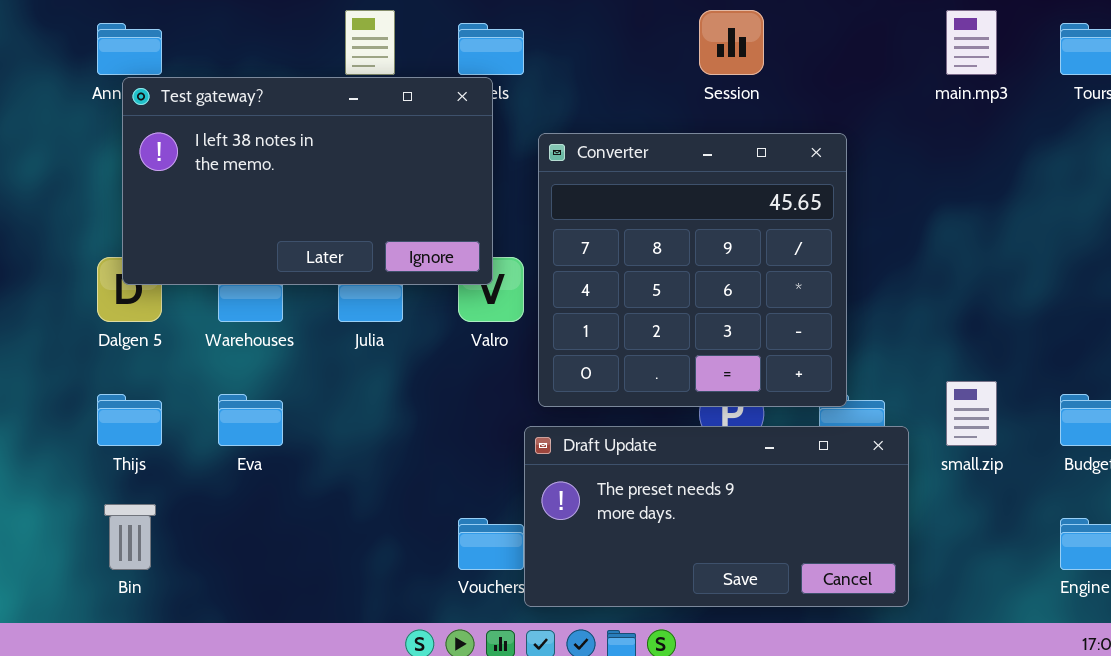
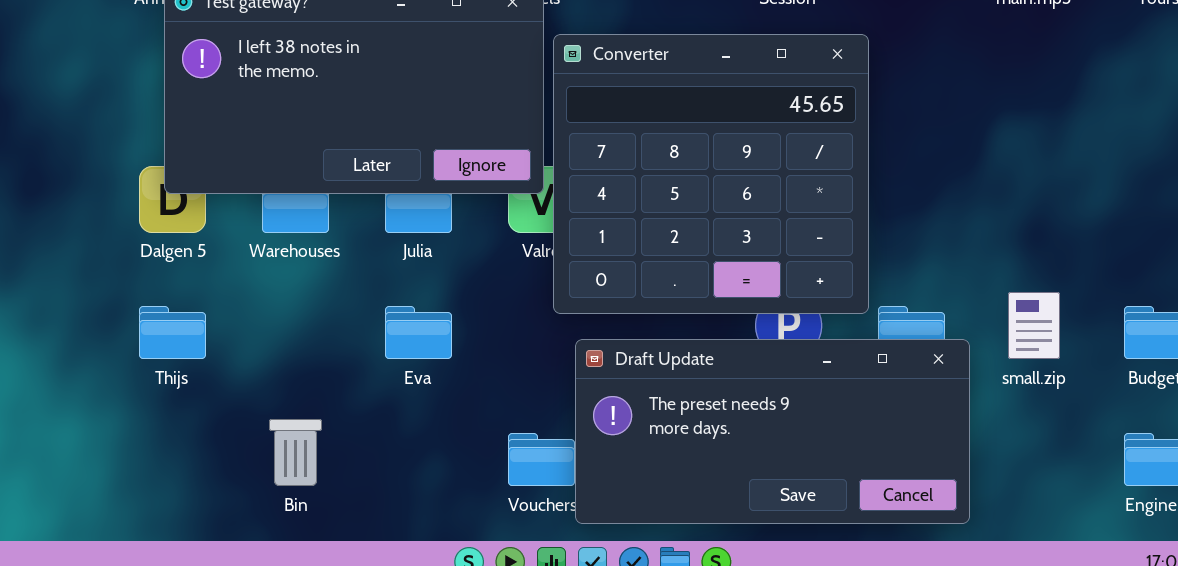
Converter: [538,133,847,407] -> [553,34,869,314], moved
Eva: [218,394,283,446] -> [385,306,452,359], moved
Bin: [104,504,156,570] -> [269,419,322,486], moved

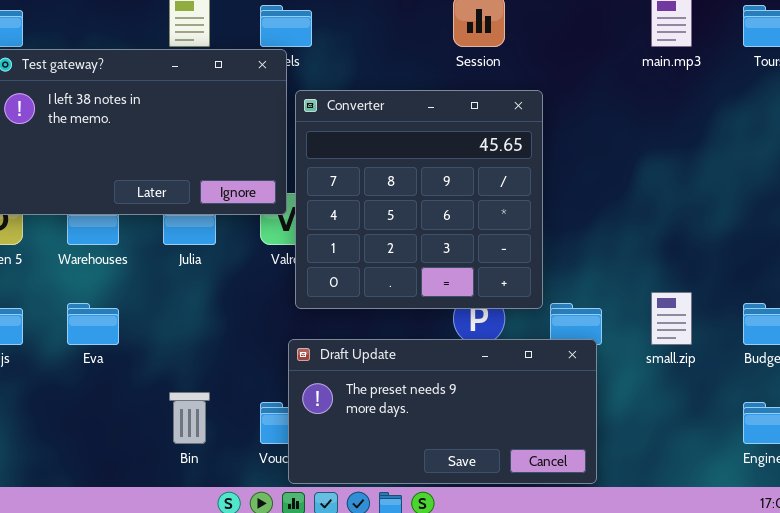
Eva: [385,306,452,359] -> [67,303,119,345], moved
Draft Update: [575,339,970,524] -> [288,339,597,484], moved
Bin: [269,419,322,486] -> [169,392,210,444], moved

